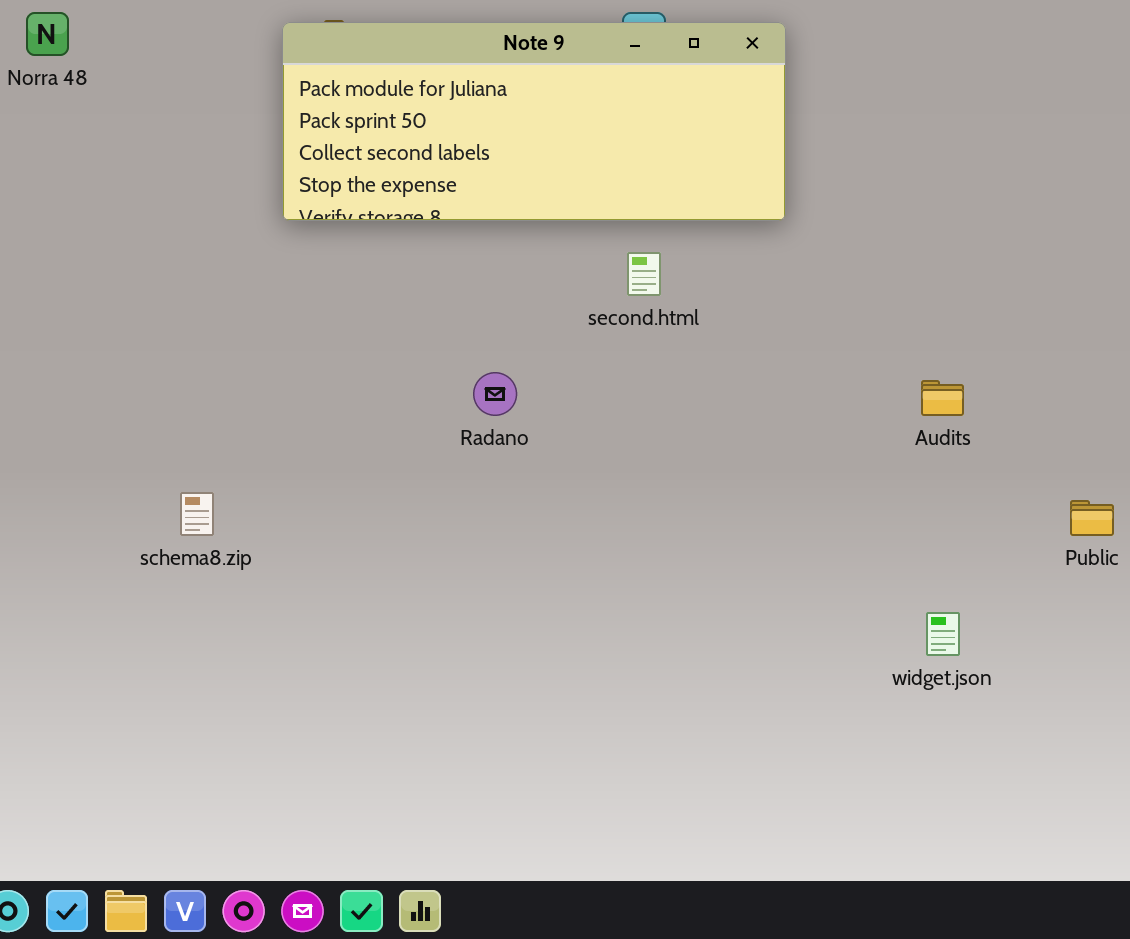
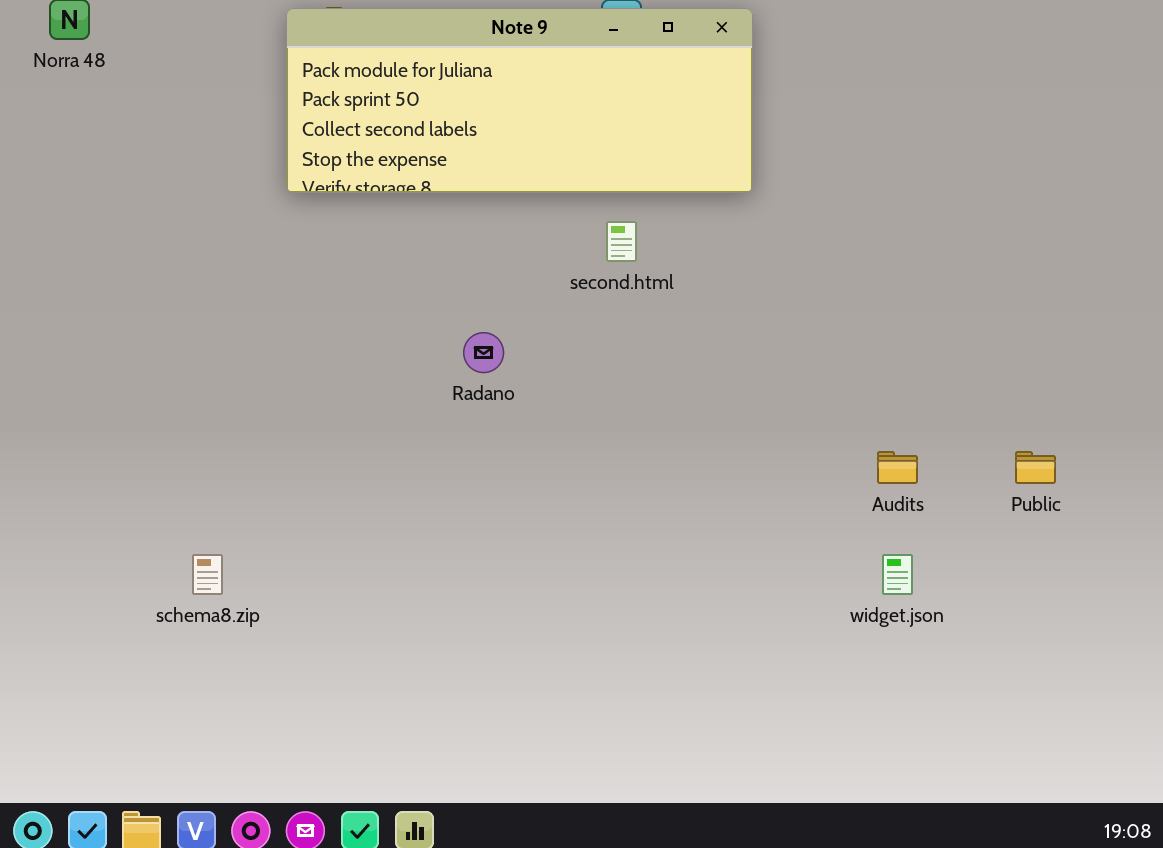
Audits: [921,380,964,416] -> [877,451,918,484], moved
schema8.zip: [180,492,214,536] -> [192,554,223,595], moved

